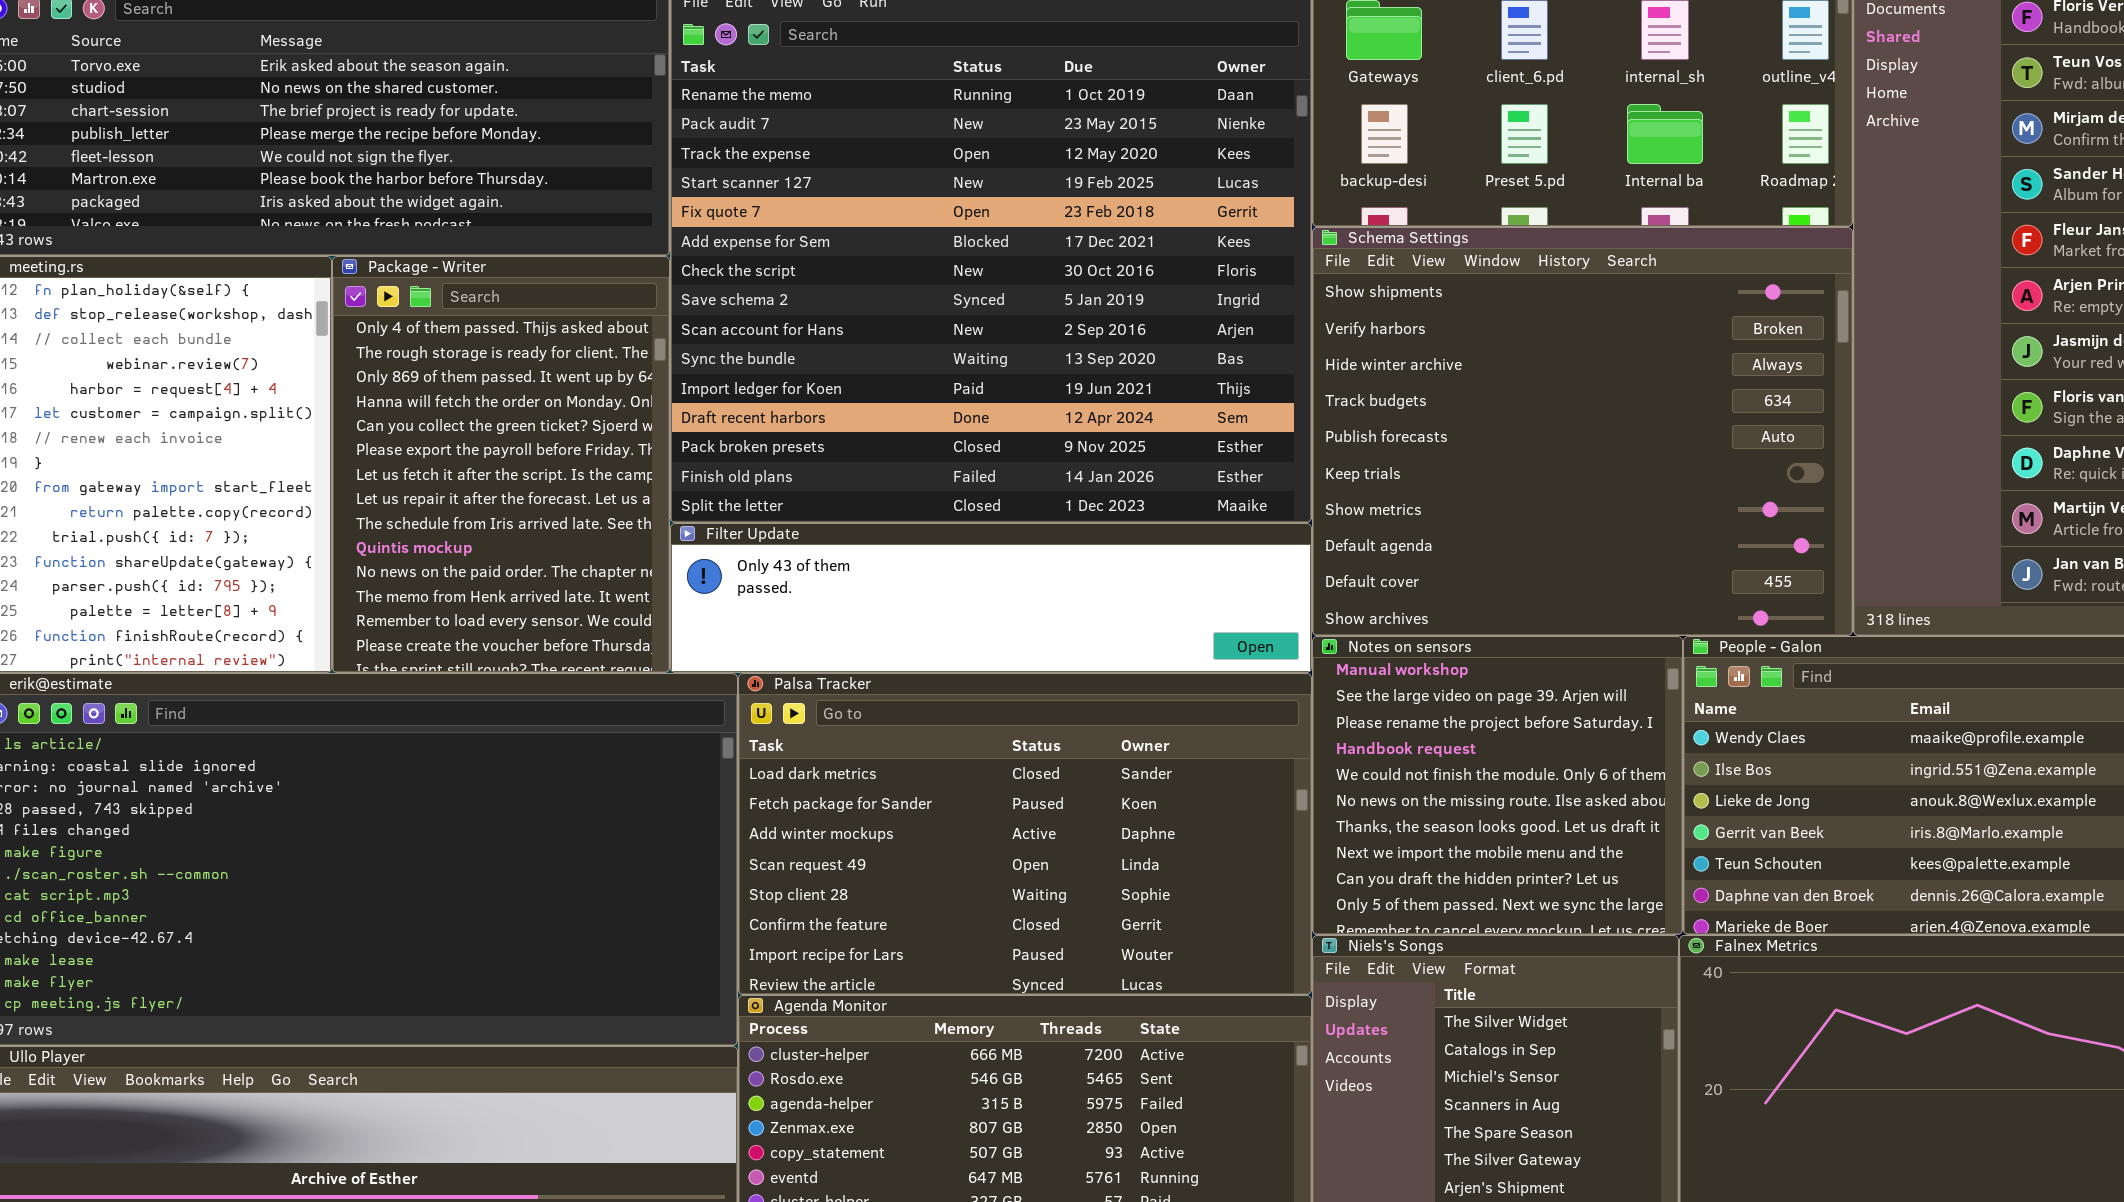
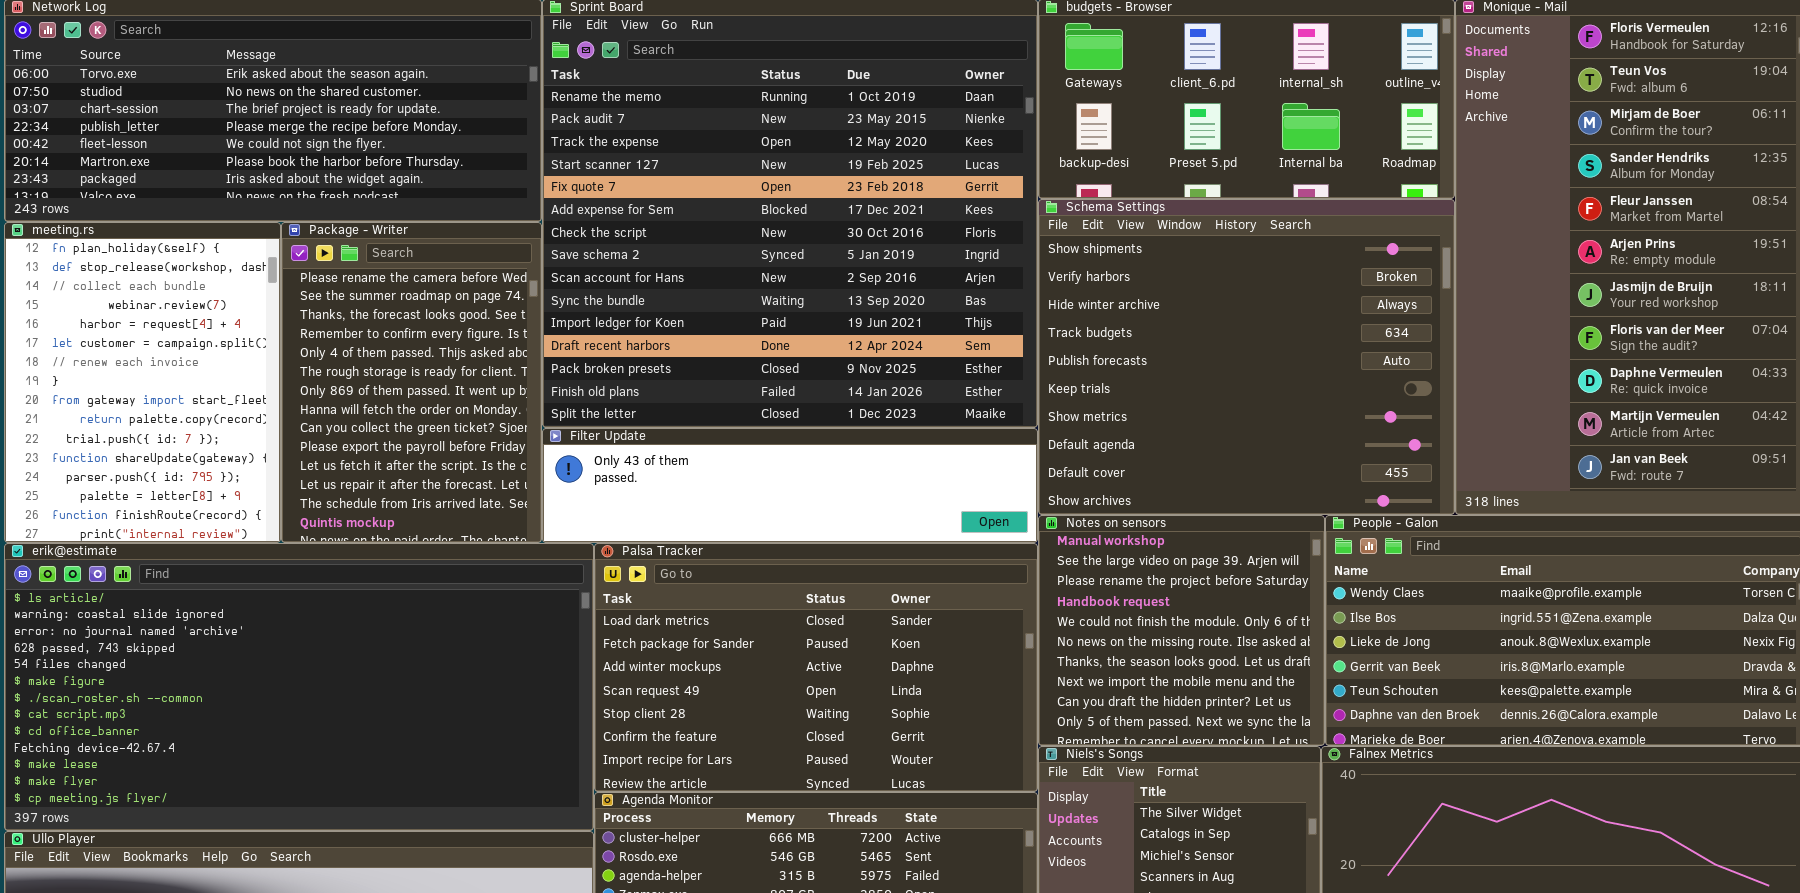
Package - Writer: [332,256,670,673] -> [281,222,542,543], scrolled up 4 rows

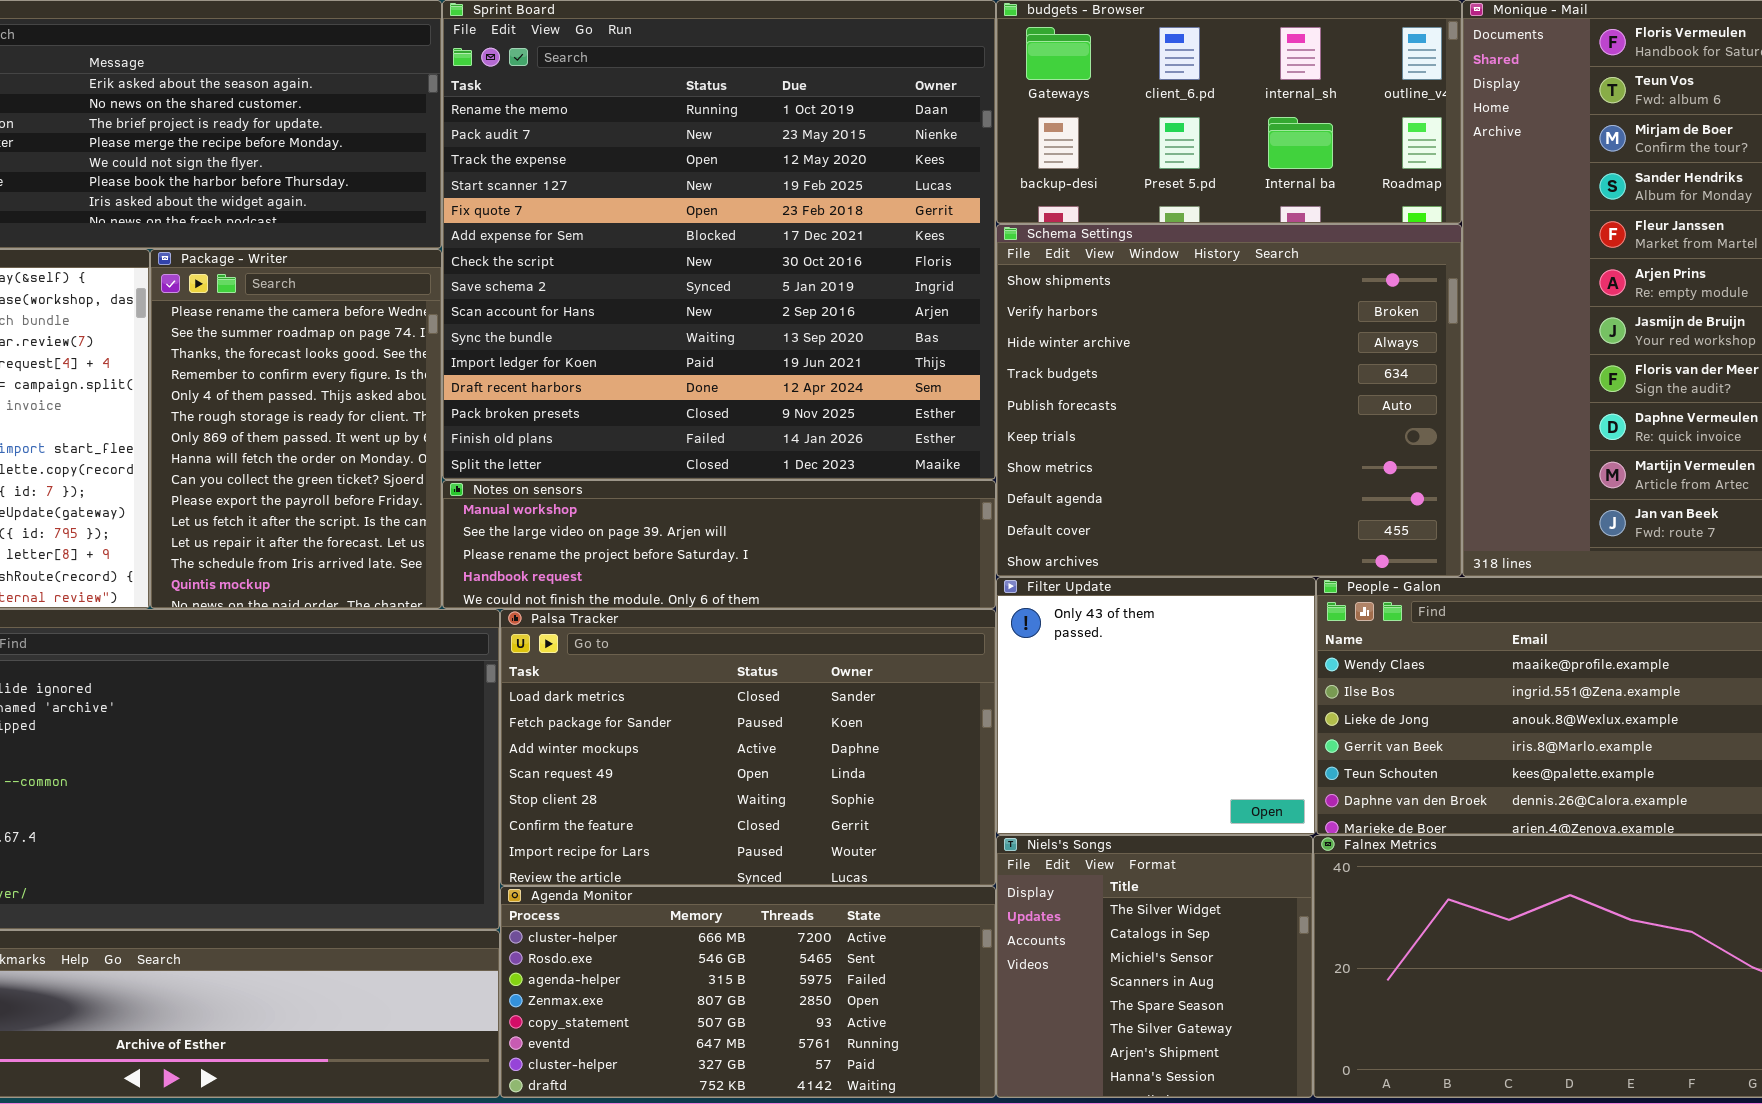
Filter Update: [542,428,1038,543] -> [996,577,1316,835], moved, resized
Notes on sensors: [1038,515,1325,746] -> [442,480,996,609], moved, resized

